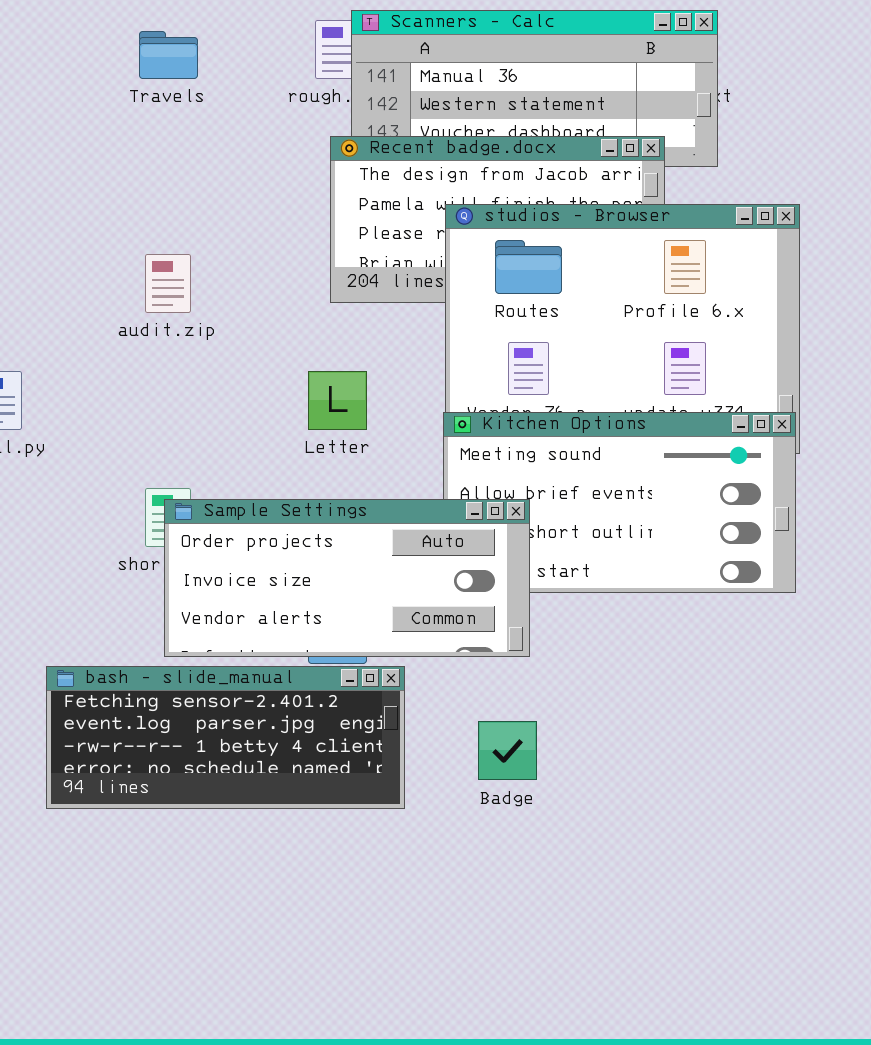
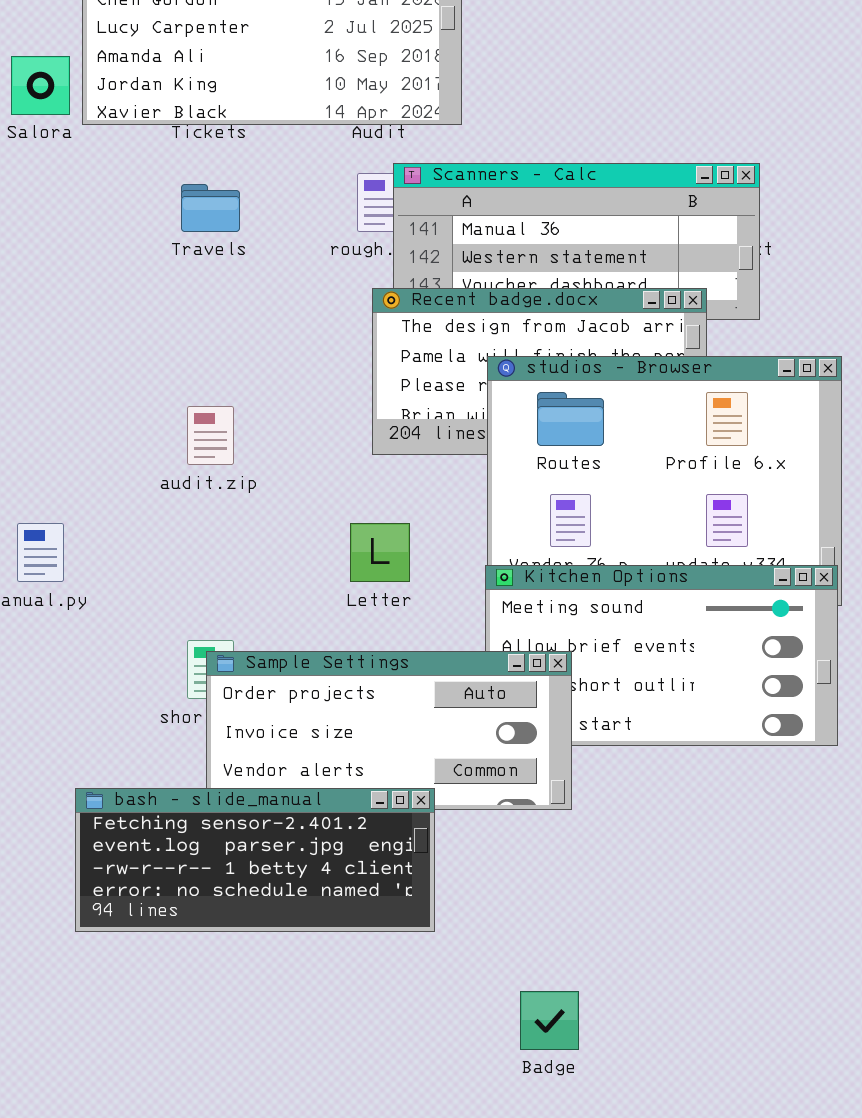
bash - slide_manual: [46,666,405,809] -> [75,788,435,932], moved
Badge: [478,721,537,780] -> [520,991,579,1050], moved

